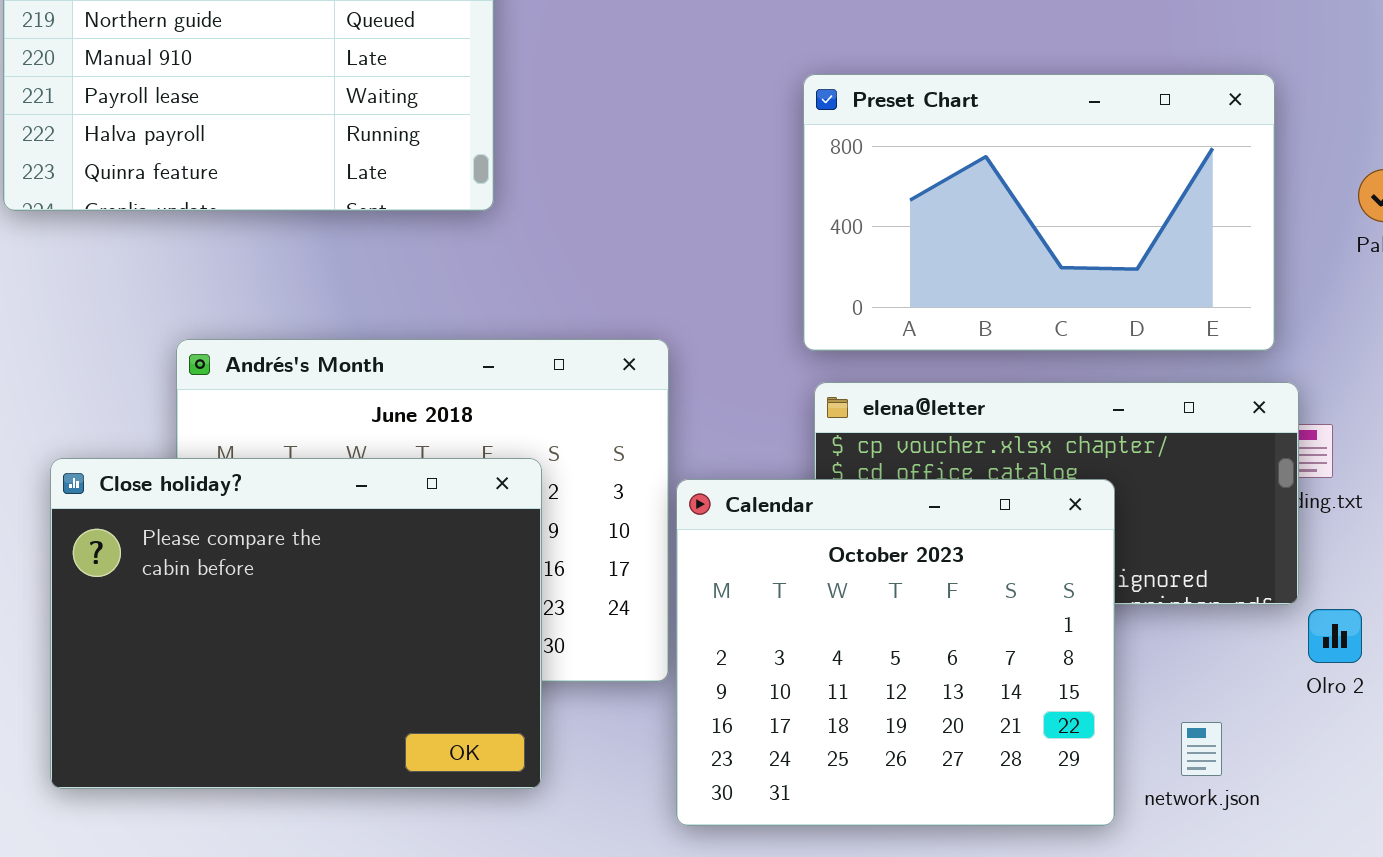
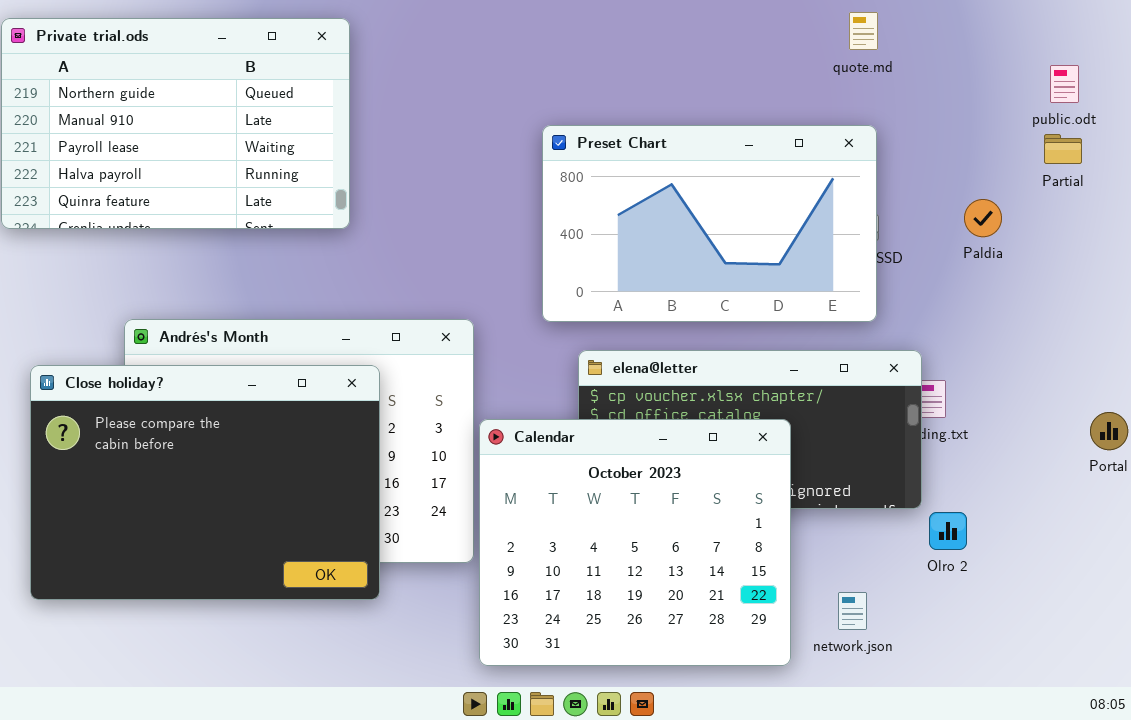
Preset Chart: [803,74,1275,351] -> [542,125,877,322], moved
Close holiday?: [50,458,542,789] -> [30,365,380,600], moved

